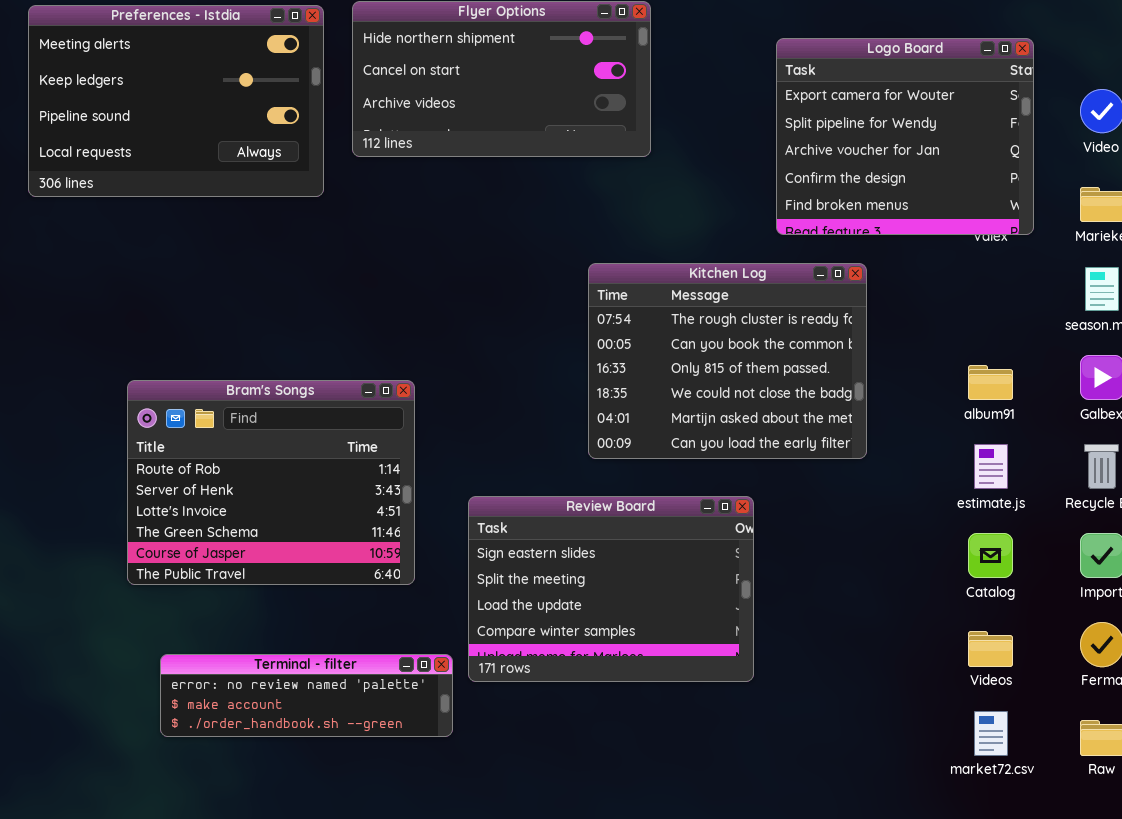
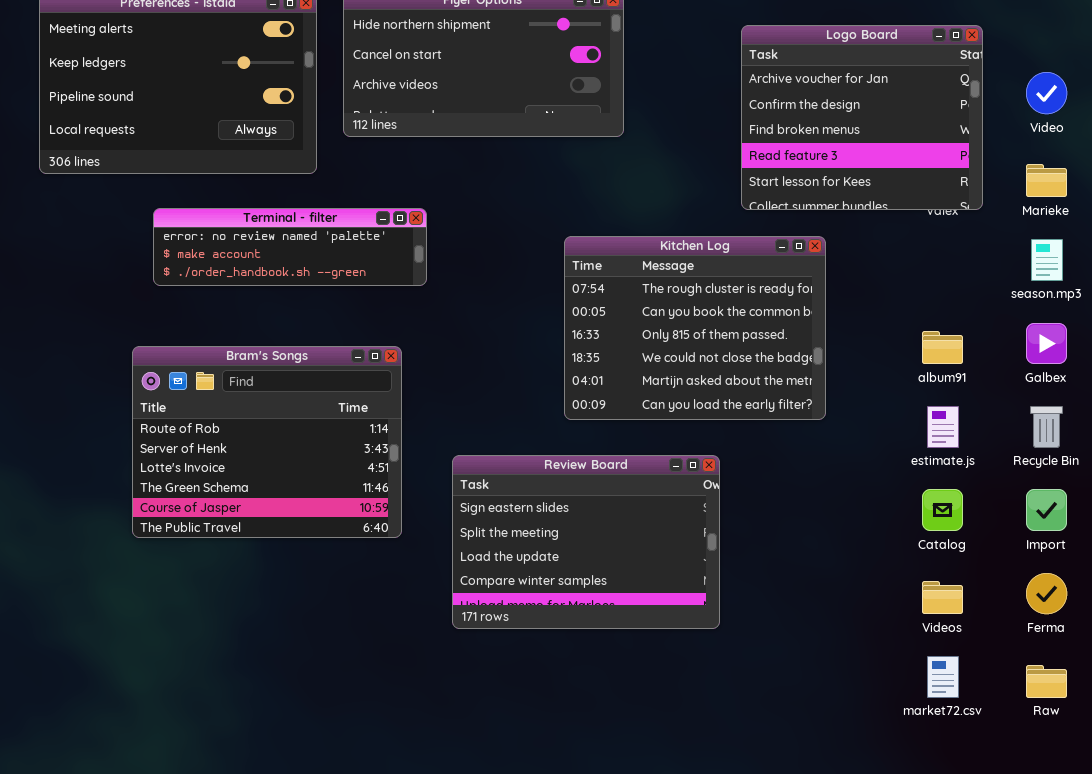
Logo Board: [776,38,1034,235] -> [741,25,983,210], scrolled down 2 rows
Terminal - filter: [160,654,453,737] -> [153,208,427,286], moved

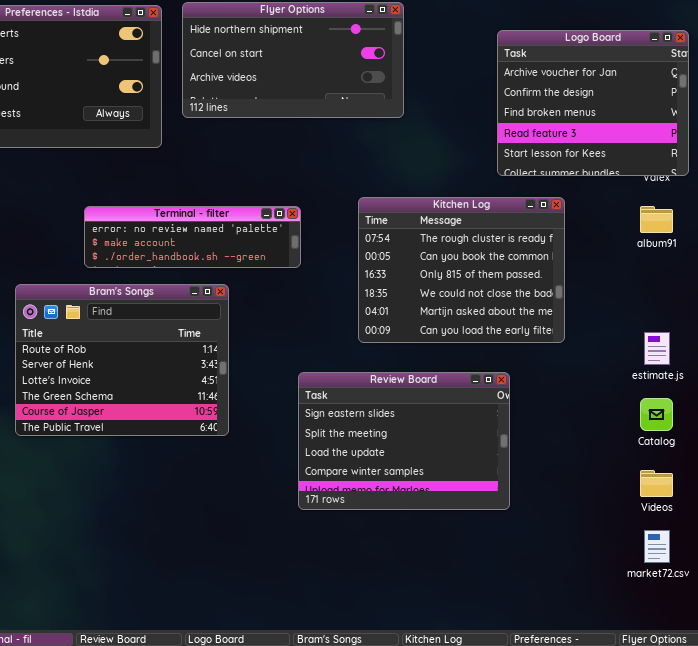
Terminal - filter: [153,208,427,286] -> [84,206,301,268], moved
album91: [922,331,963,364] -> [640,206,673,233], moved
Review Board: [452,455,720,629] -> [298,372,510,510], moved

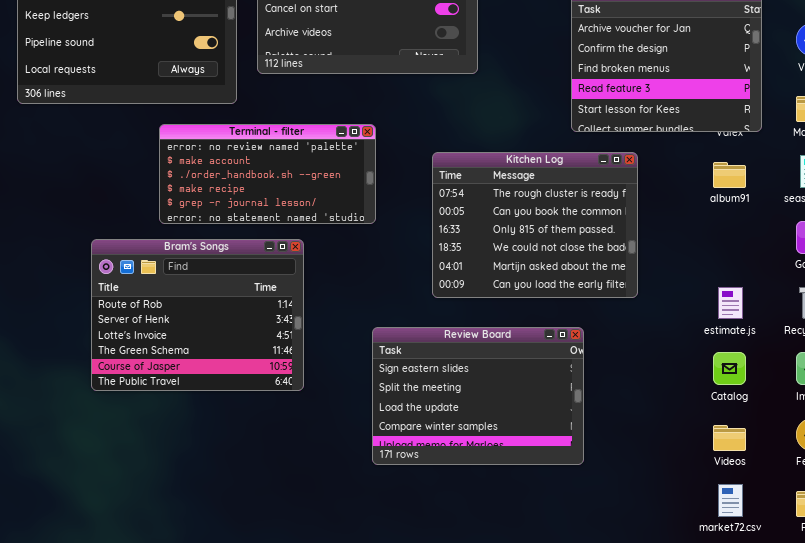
Terminal - filter: [84,206,301,268] -> [159,124,376,224], resized

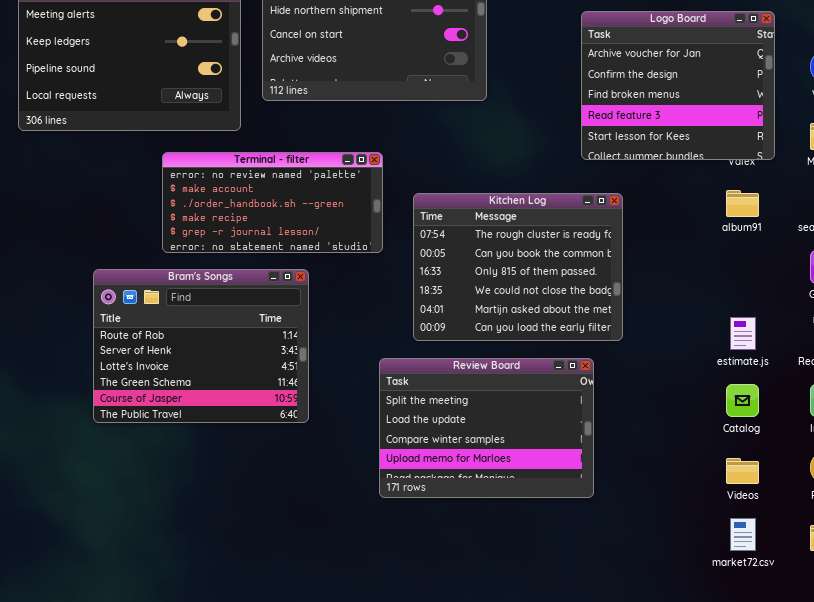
Kitchen Log: [432,152,638,298] -> [413,193,623,341], moved
Review Board: [372,327,584,465] -> [379,358,594,498], scrolled down 1 row

